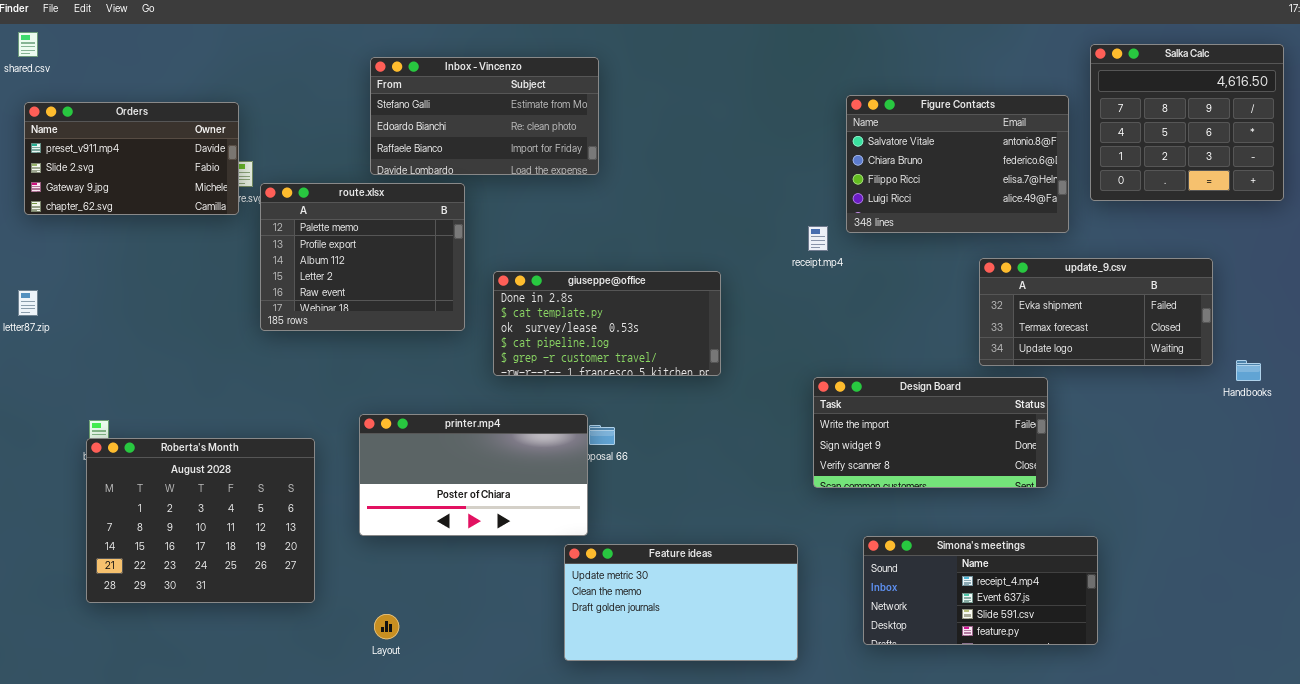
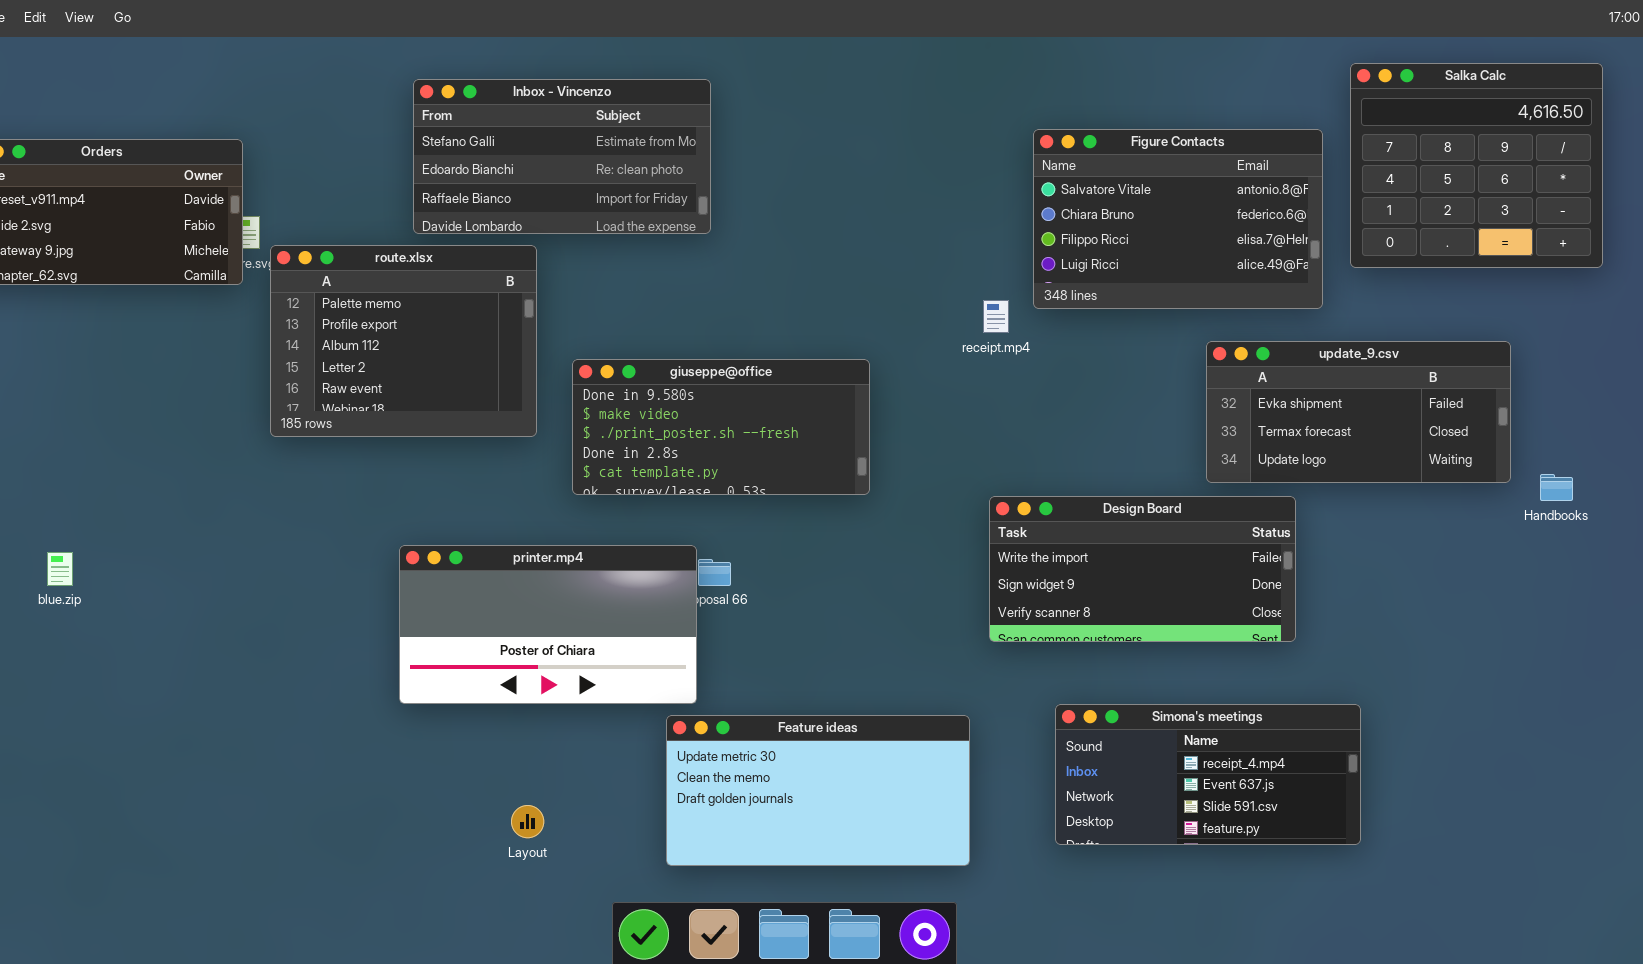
giuseppe@office: [493,271,721,376] -> [572,359,870,495], scrolled up 3 rows
Roberta's Month: [86,438,315,603] -> none, closed
Layout: [374,614,399,639] -> [511,805,544,838], moved

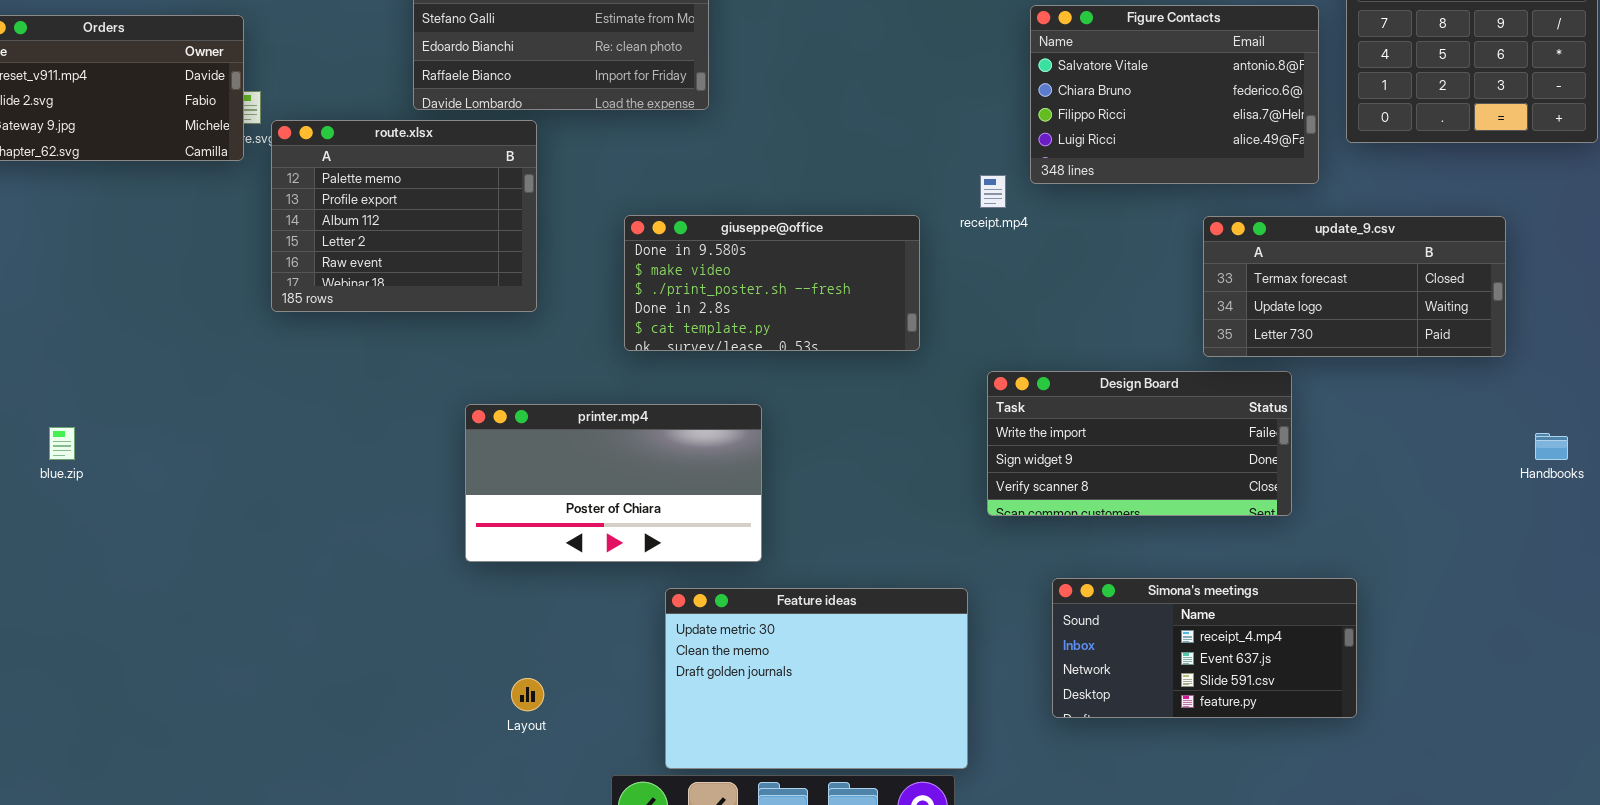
update_9.csv: [1206,341,1511,483] -> [1203,216,1506,357], scrolled down 1 row
giuseppe@office: [572,359,870,495] -> [624,215,920,351], moved
Handbooks: [1540,474,1573,501] -> [1535,433,1568,460], moved
printer.mp4: [399,545,697,704] -> [465,404,762,562], moved
Feature ideas: [666,715,970,866] -> [665,588,968,769], resized

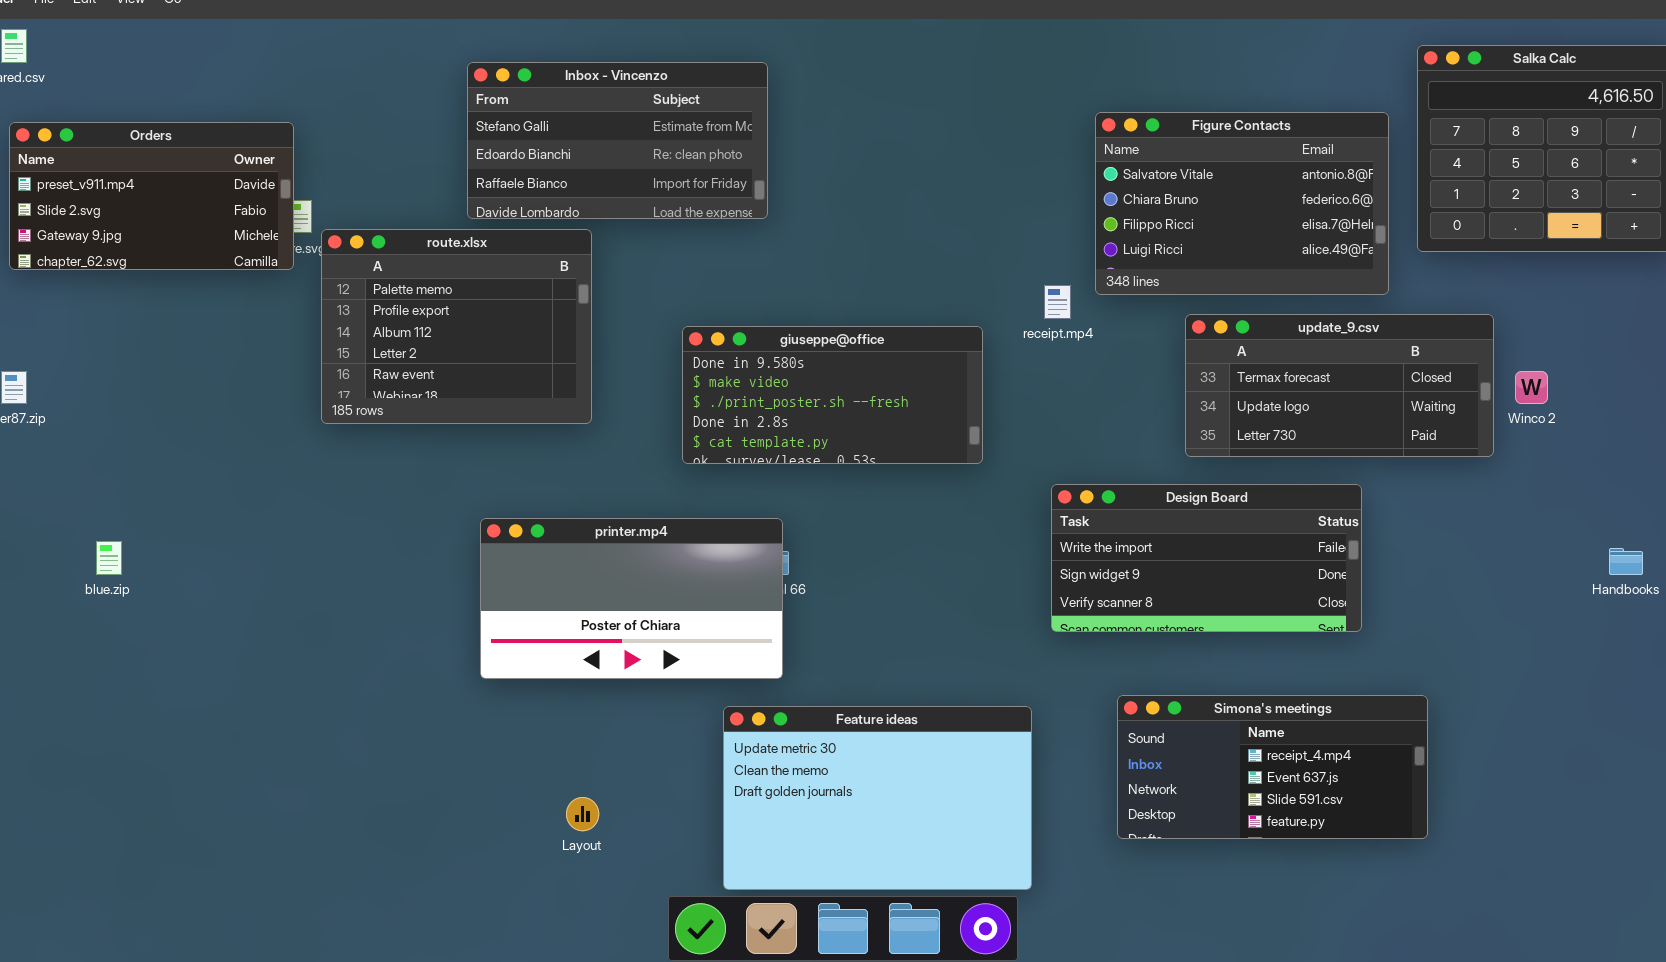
update_9.csv: [1203,216,1506,357] -> [1185,314,1494,457], moved
printer.mp4: [465,404,762,562] -> [480,518,783,679], moved

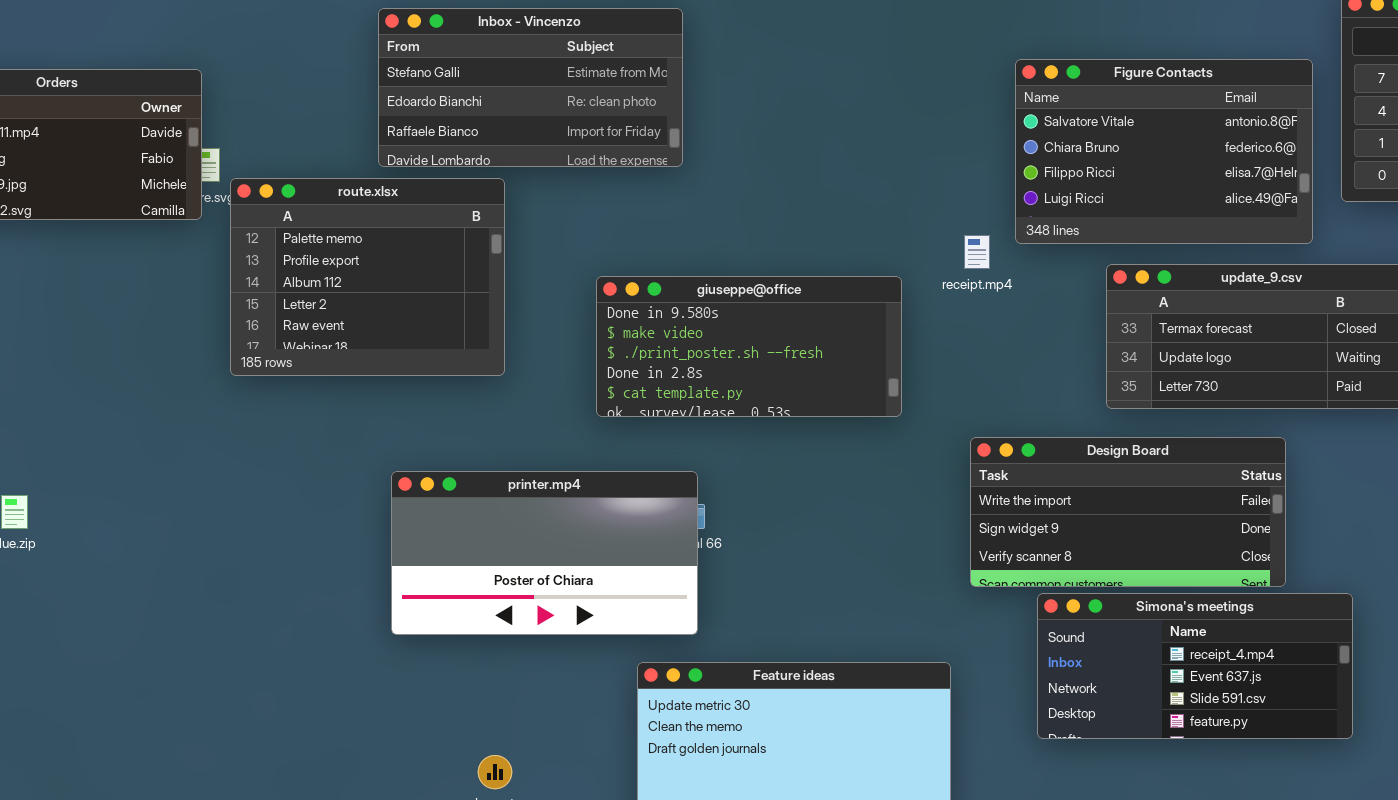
Simona's meetings: [1117,695,1428,839] -> [1037,593,1353,739], moved

